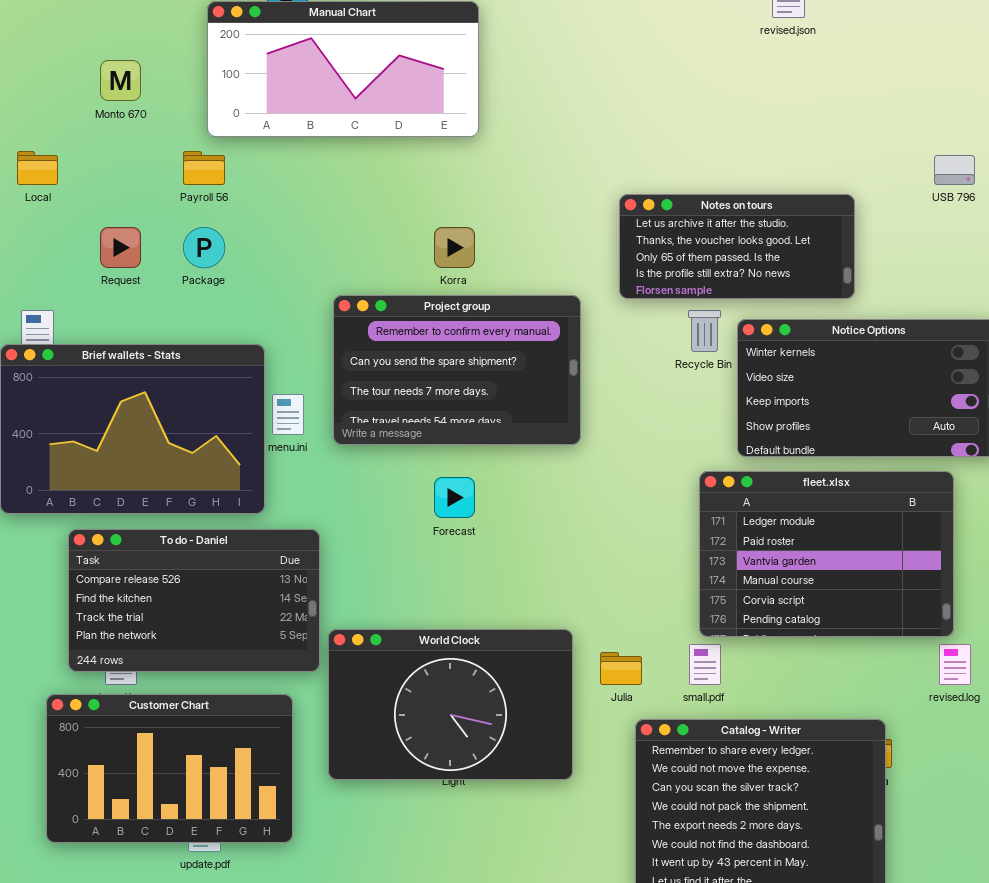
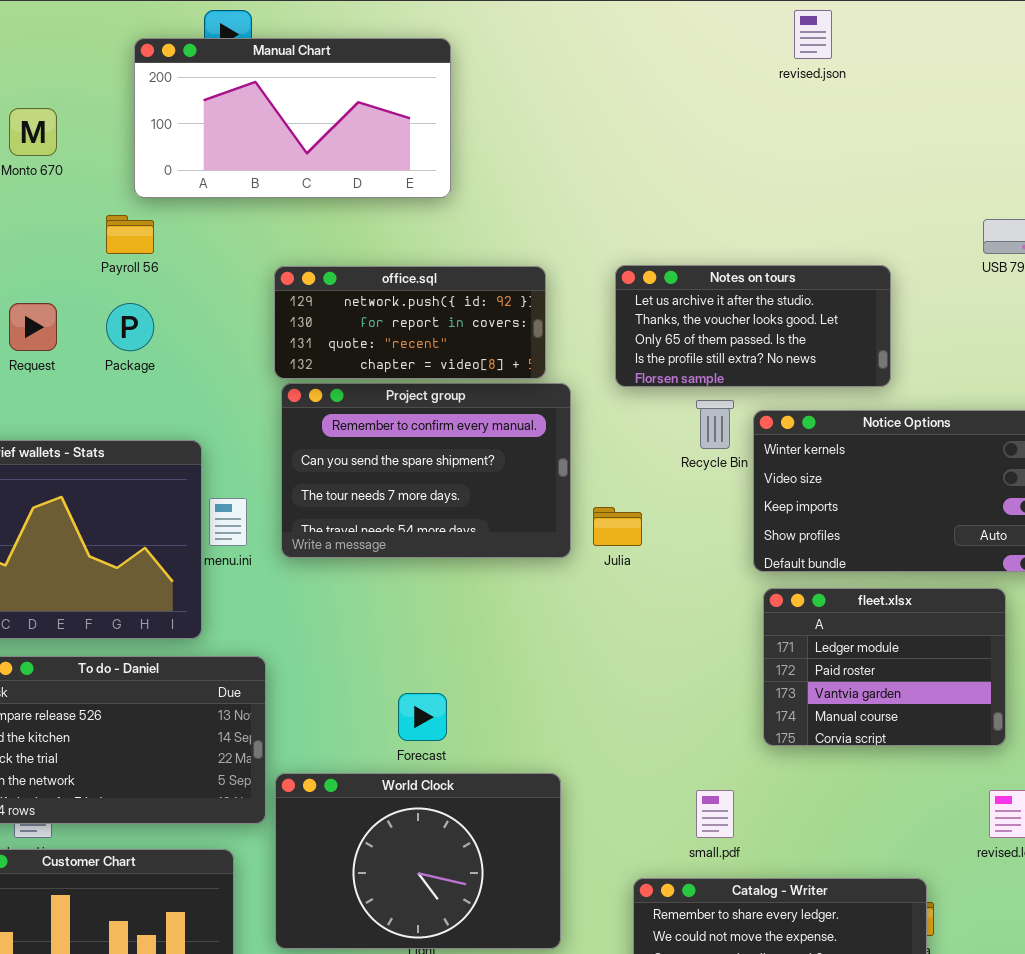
office.sql: none -> [274,266,546,379], opened
fleet.xlsx: [699,471,954,637] -> [763,588,1006,746], resized
Forecast: [434,477,475,518] -> [398,693,447,741], moved
Julia: [600,652,642,685] -> [593,507,642,546], moved

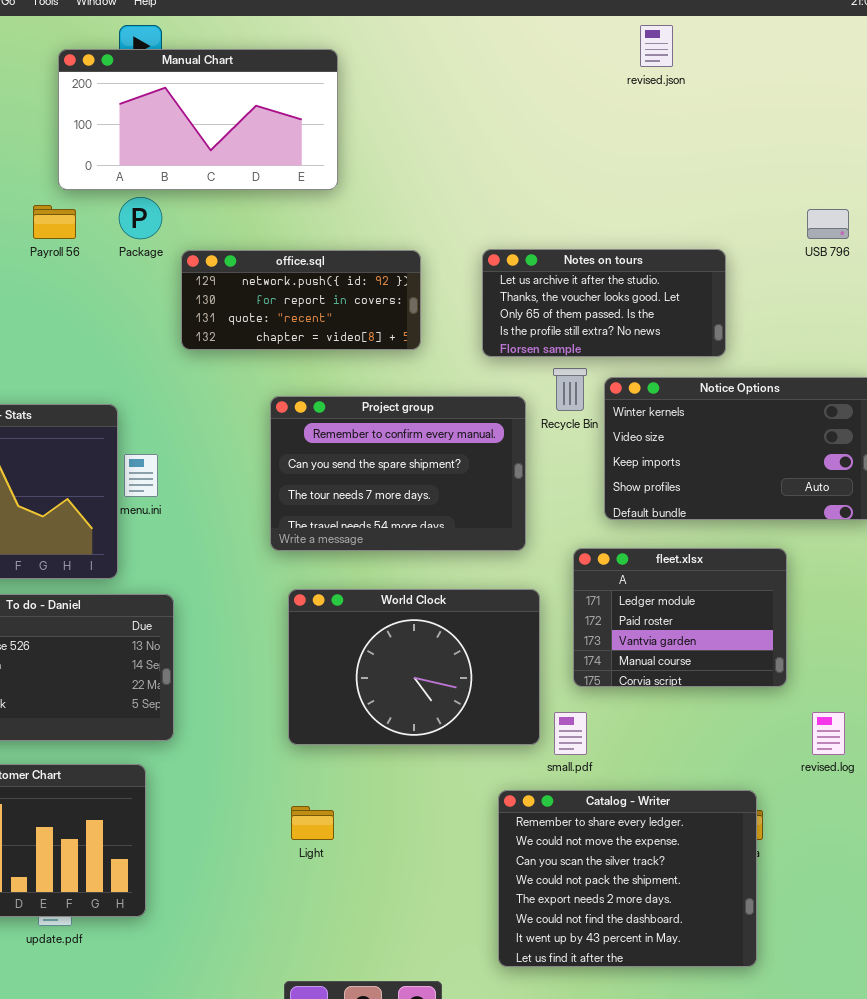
Package: [106,303,154,351] -> [119,197,162,239], moved
Project group: [281,383,571,558] -> [270,396,526,551], moved
fleet.xlsx: [763,588,1006,746] -> [573,548,787,687], moved
World Clock: [275,773,561,949] -> [288,589,540,745], moved

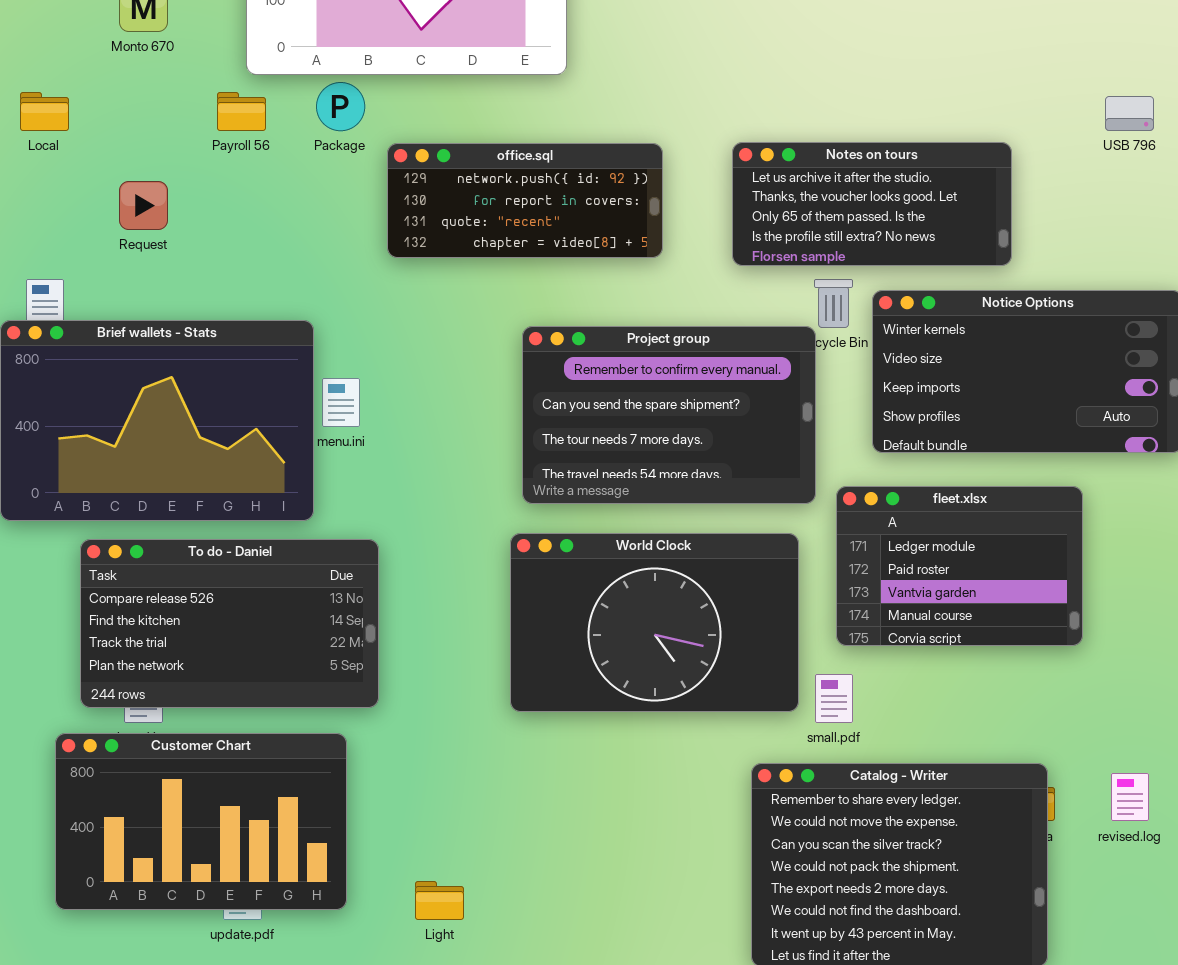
Project group: [270,396,526,551] -> [522,326,816,504], moved
revised.log: [812,712,845,755] -> [1111,773,1149,821], moved
Light: [291,806,334,840] -> [415,881,464,920], moved

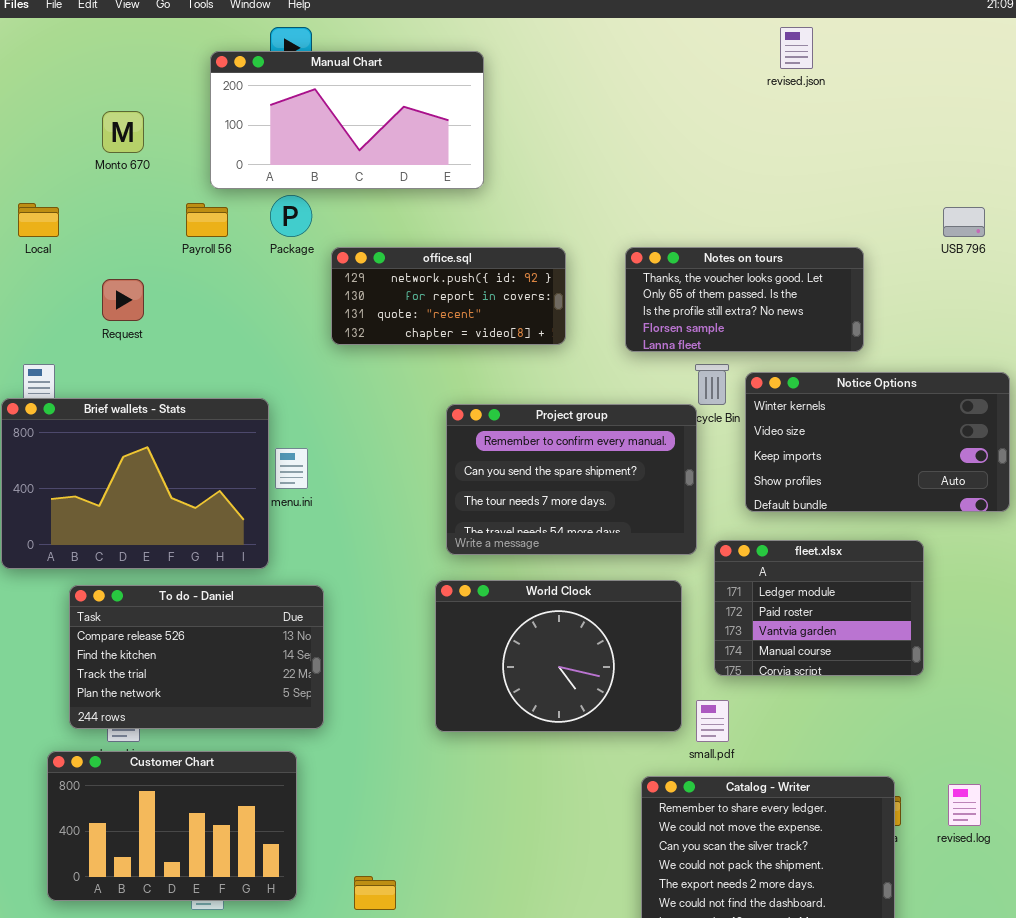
Notes on tours: [732,142,1012,266] -> [625,247,864,352], scrolled down 1 row

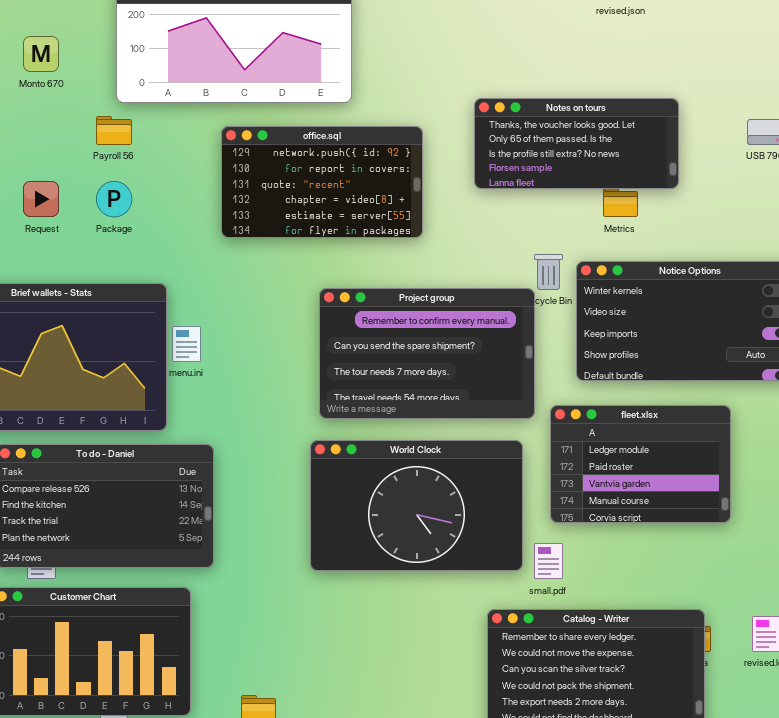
Package: [270,195,312,237] -> [96,181,132,217], moved
Notes on tours: [625,247,864,352] -> [474,98,679,189], moved
office.sql: [331,247,566,345] -> [221,126,423,238], resized

